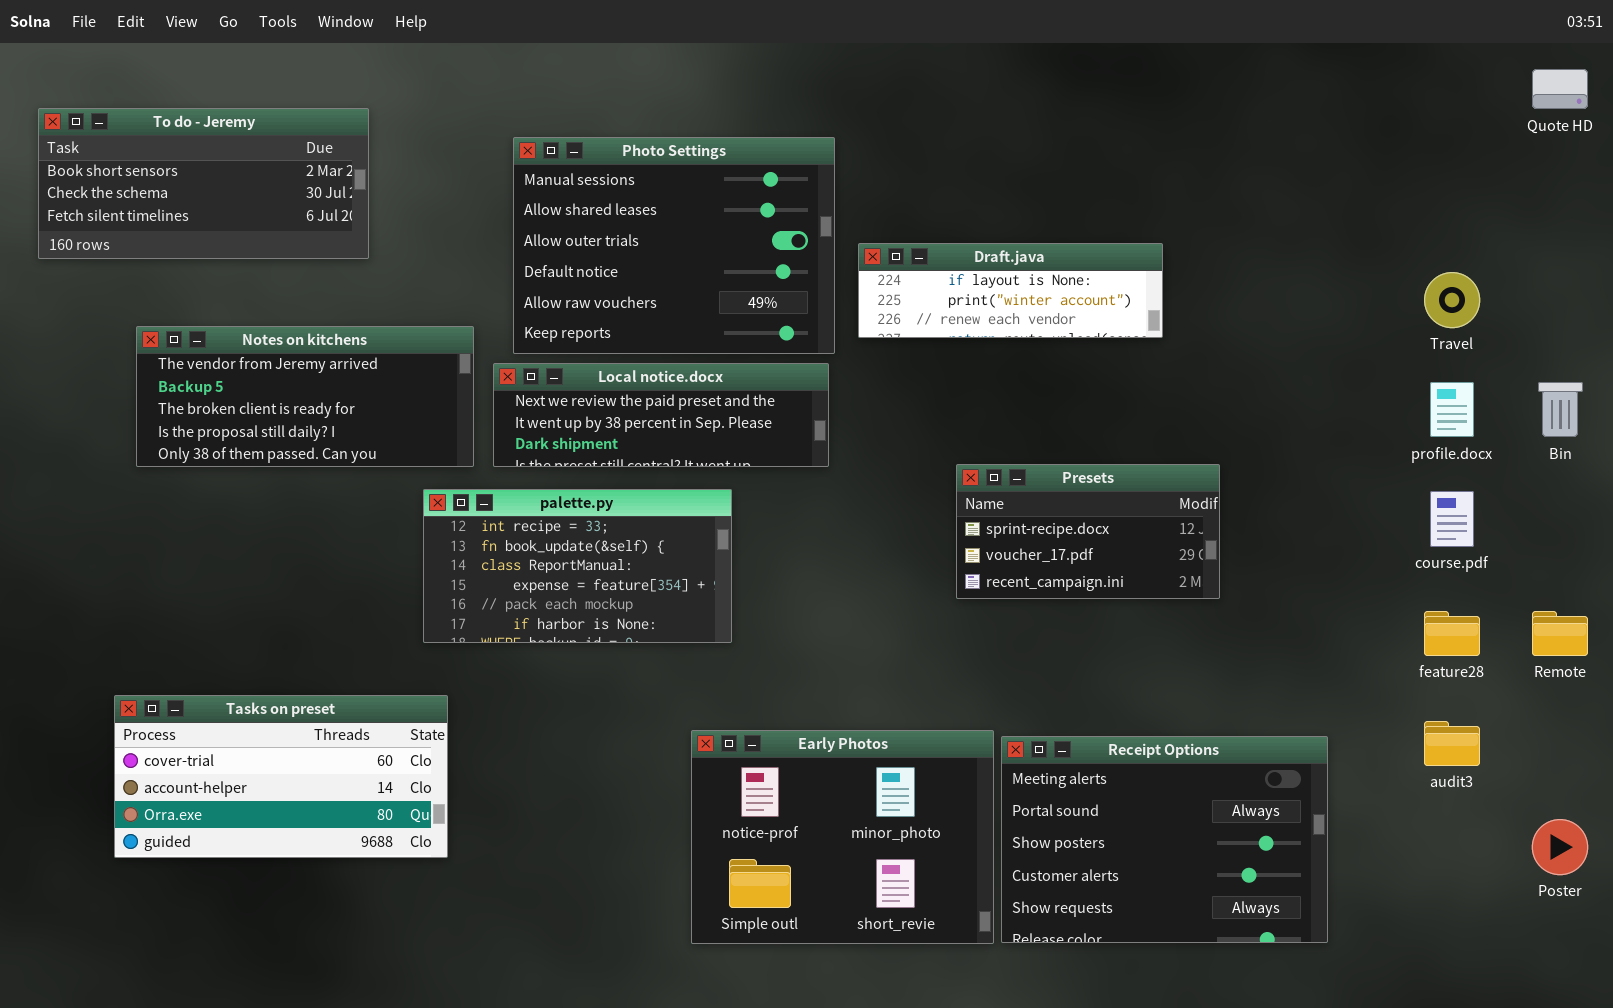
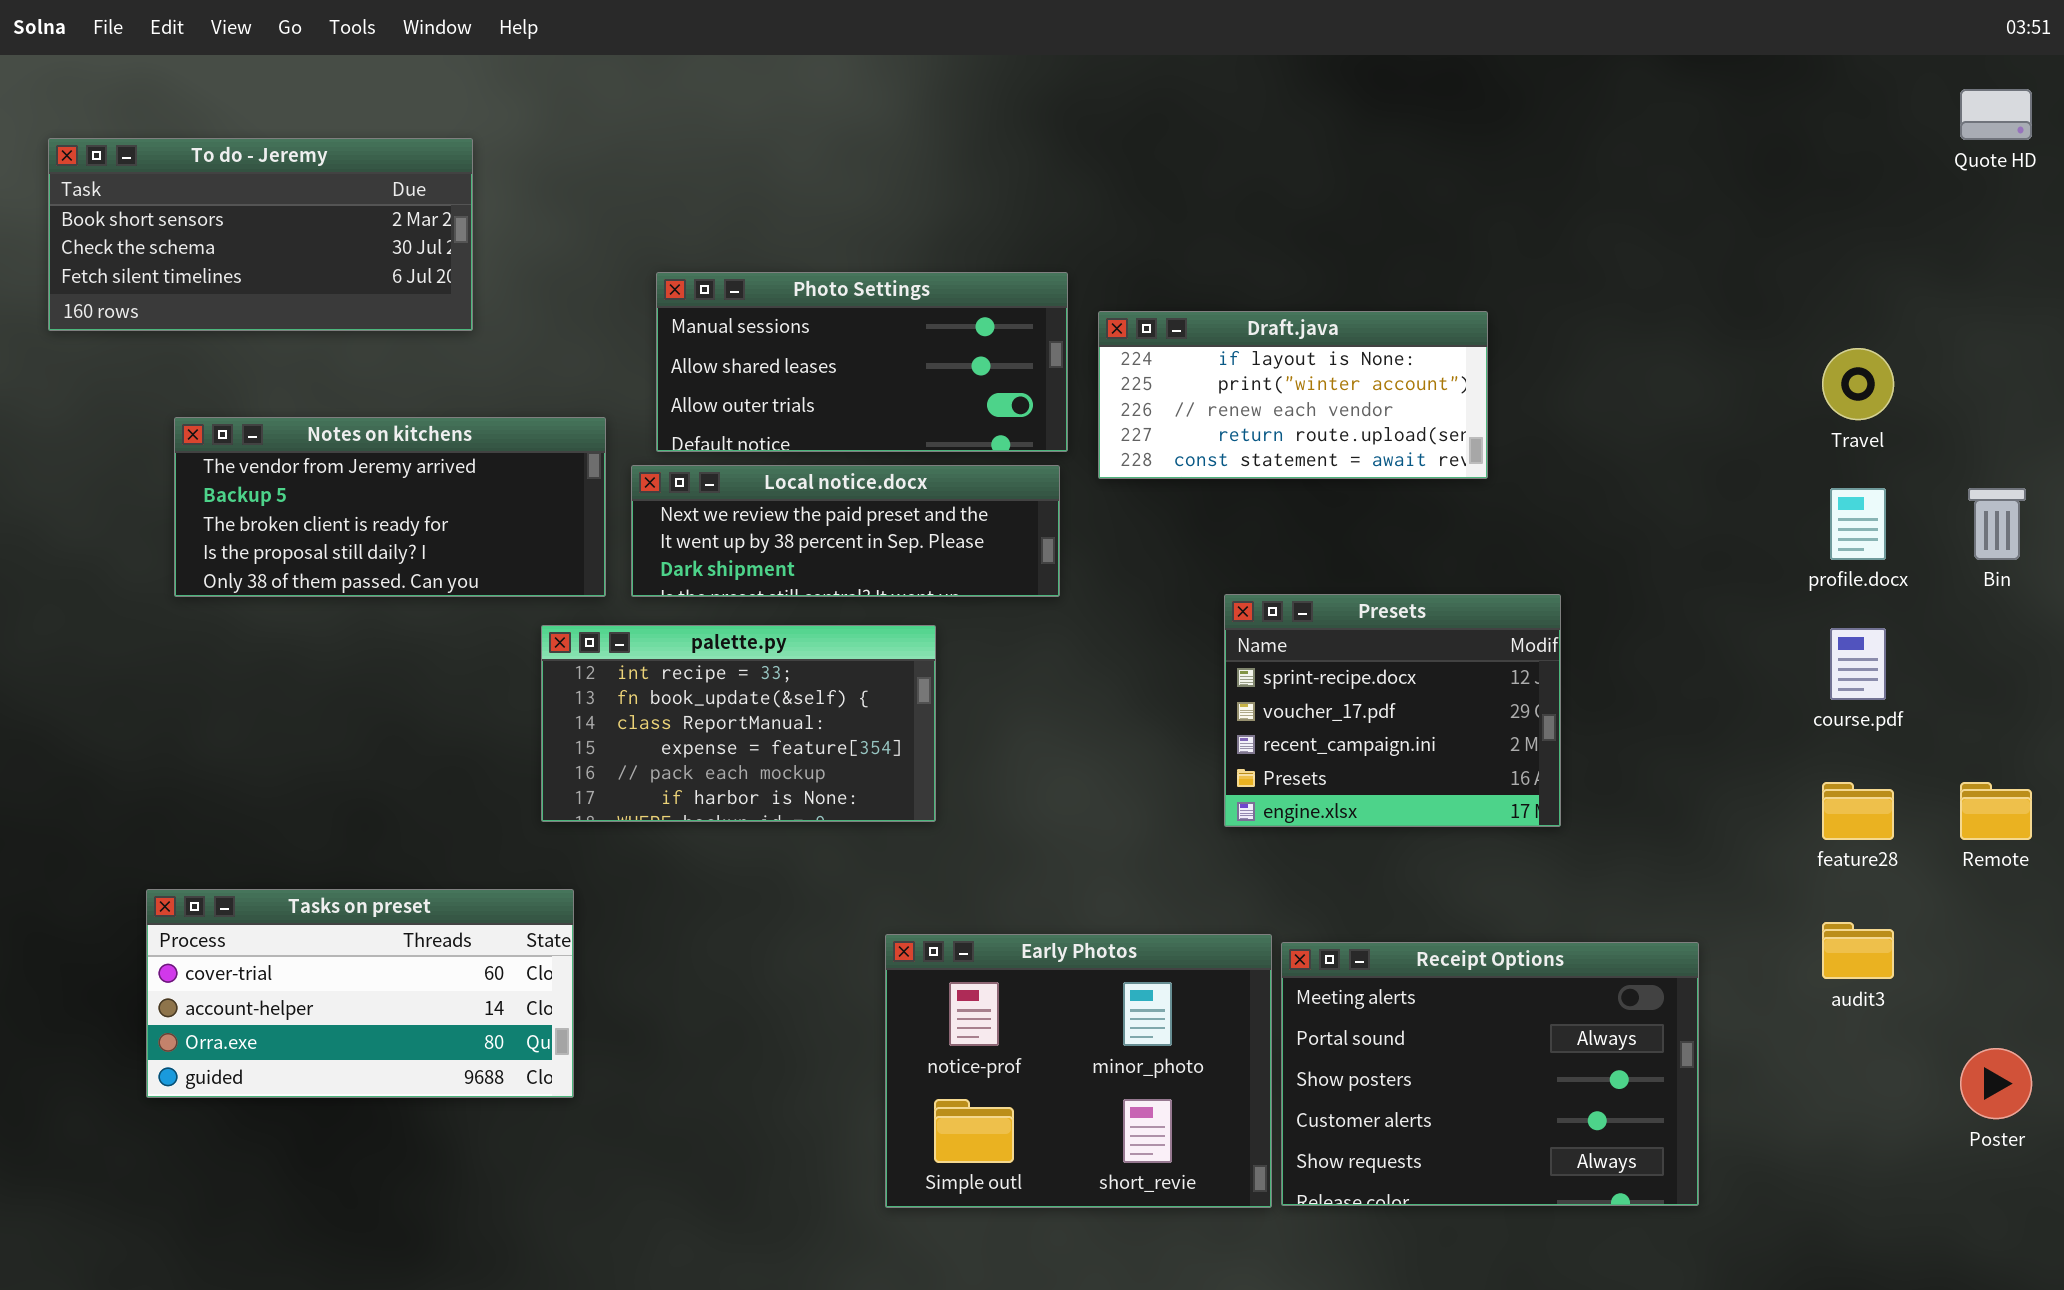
Photo Settings: [513,137,835,354] -> [656,272,1068,452], resized
Draft.java: [858,243,1163,338] -> [1098,311,1488,479], resized
Presets: [956,464,1220,599] -> [1224,594,1561,827], resized

